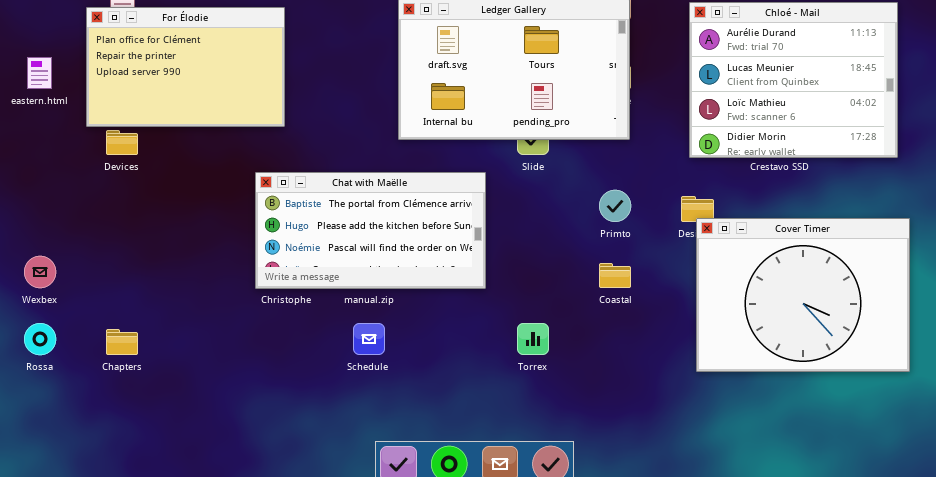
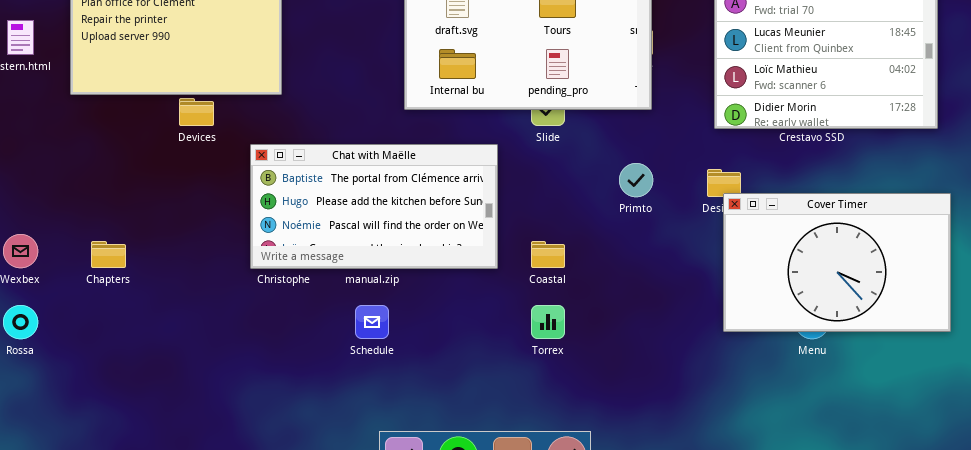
Devices: [106,130,138,155] -> [179,98,214,126], moved
Cover Timer: [696,218,910,372] -> [723,193,951,332], resized
Coastal: [599,263,631,288] -> [531,241,565,268], moved
Chapters: [106,329,138,355] -> [91,241,126,268], moved

